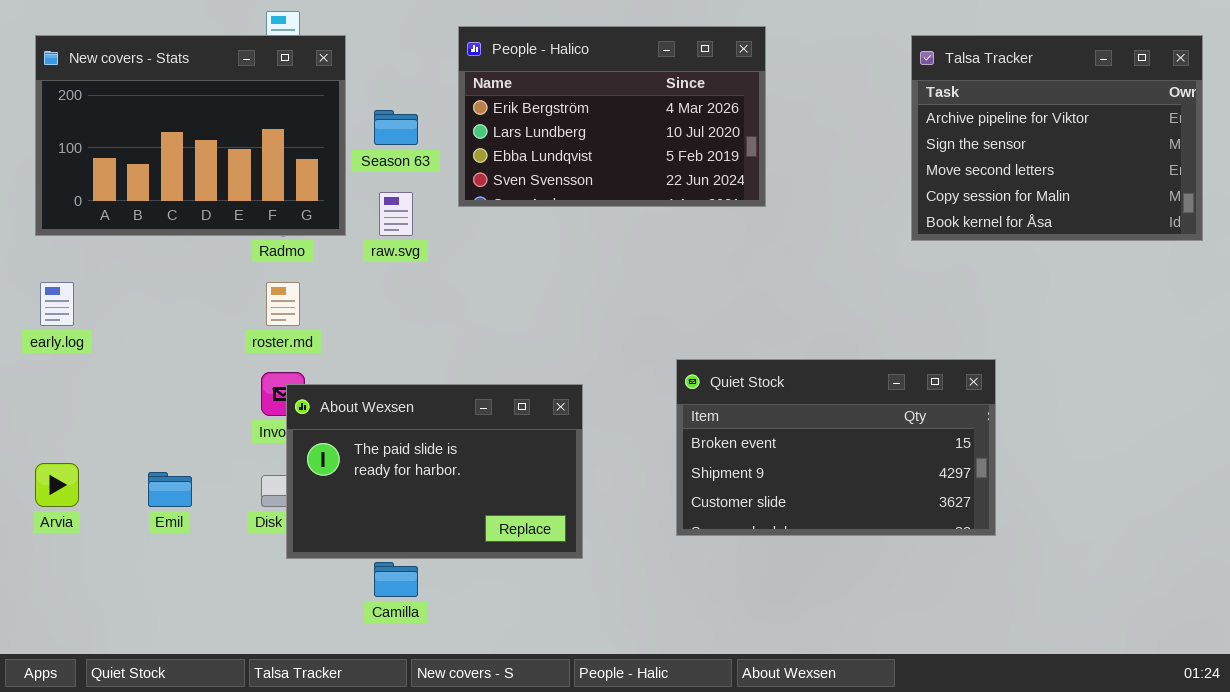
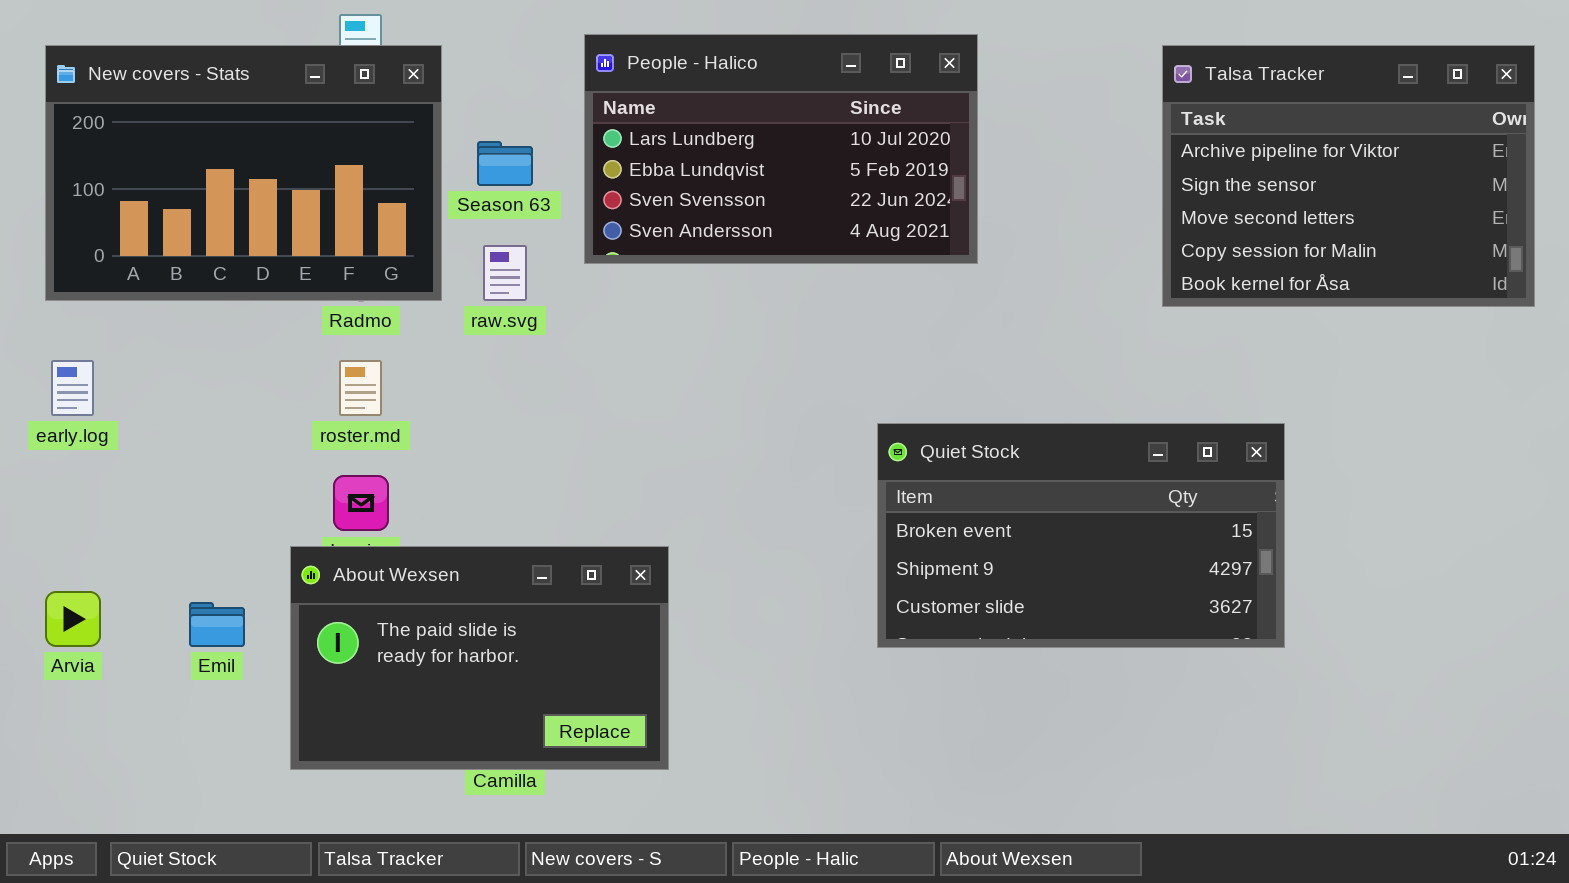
People - Halico: [458,26,766,207] -> [584,34,978,264], scrolled down 1 row
Quiet Stock: [676,359,996,536] -> [877,423,1285,648], moved
About Wexsen: [286,384,583,559] -> [290,546,669,770], moved

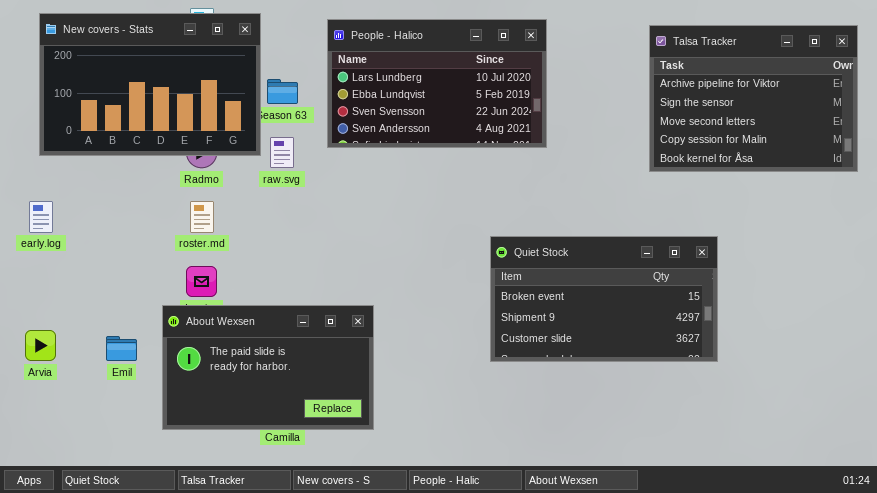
New covers - Stats: [45,45,442,301] -> [39,13,261,156], moved

